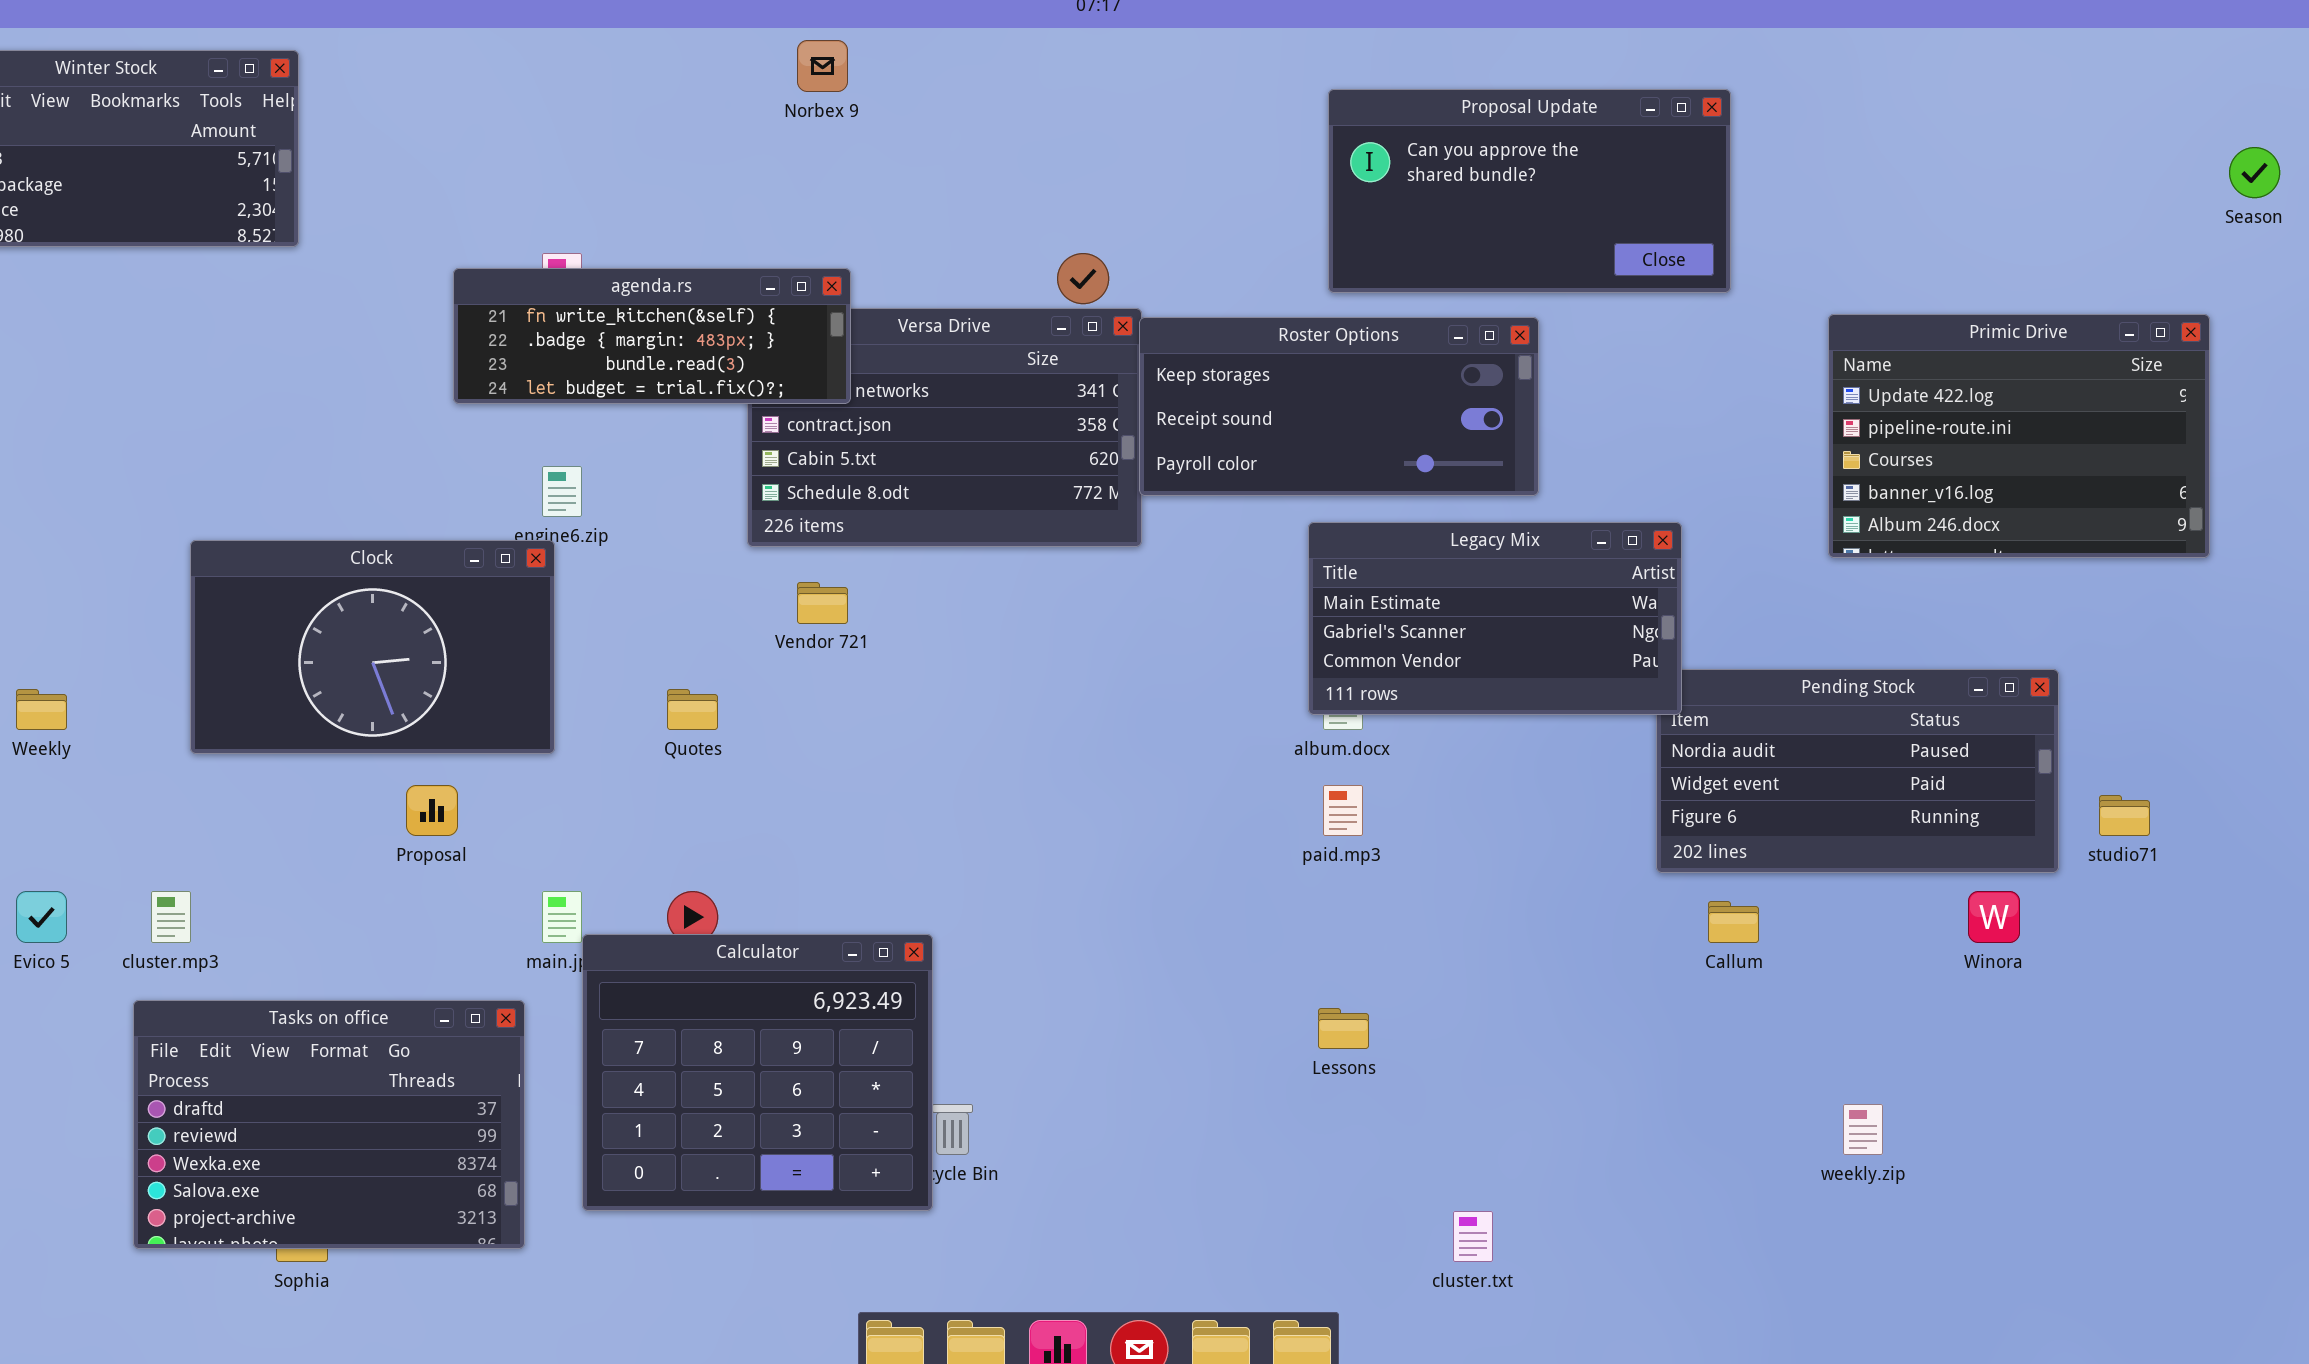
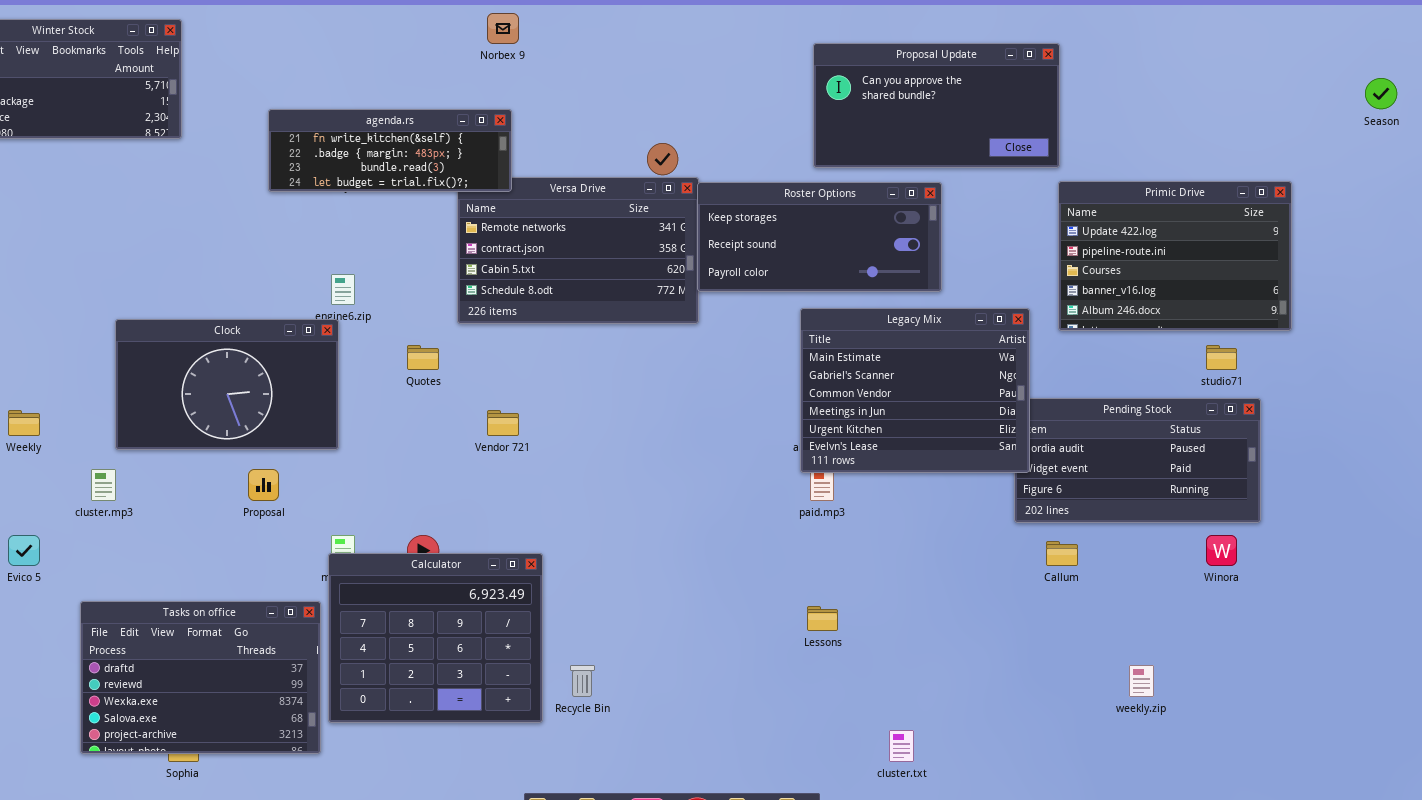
agenda.rs: [453,268,851,404] -> [268,109,512,192], moved
Primic Drive: [1828,314,2210,558] -> [1058,181,1292,331], moved
Legacy Mix: [1308,522,1682,715] -> [800,308,1030,473], resized
Vendor 721: [797,582,848,624] -> [487,410,519,436], moved
Quotes: [667,689,718,730] -> [407,345,439,370], moved
studio71: [2099,795,2150,836] -> [1206,345,1237,370], moved
cluster.mp3: [151,891,191,943] -> [91,469,116,501], moved
Calculator: [582,934,933,1211] -> [328,553,543,723], moved

